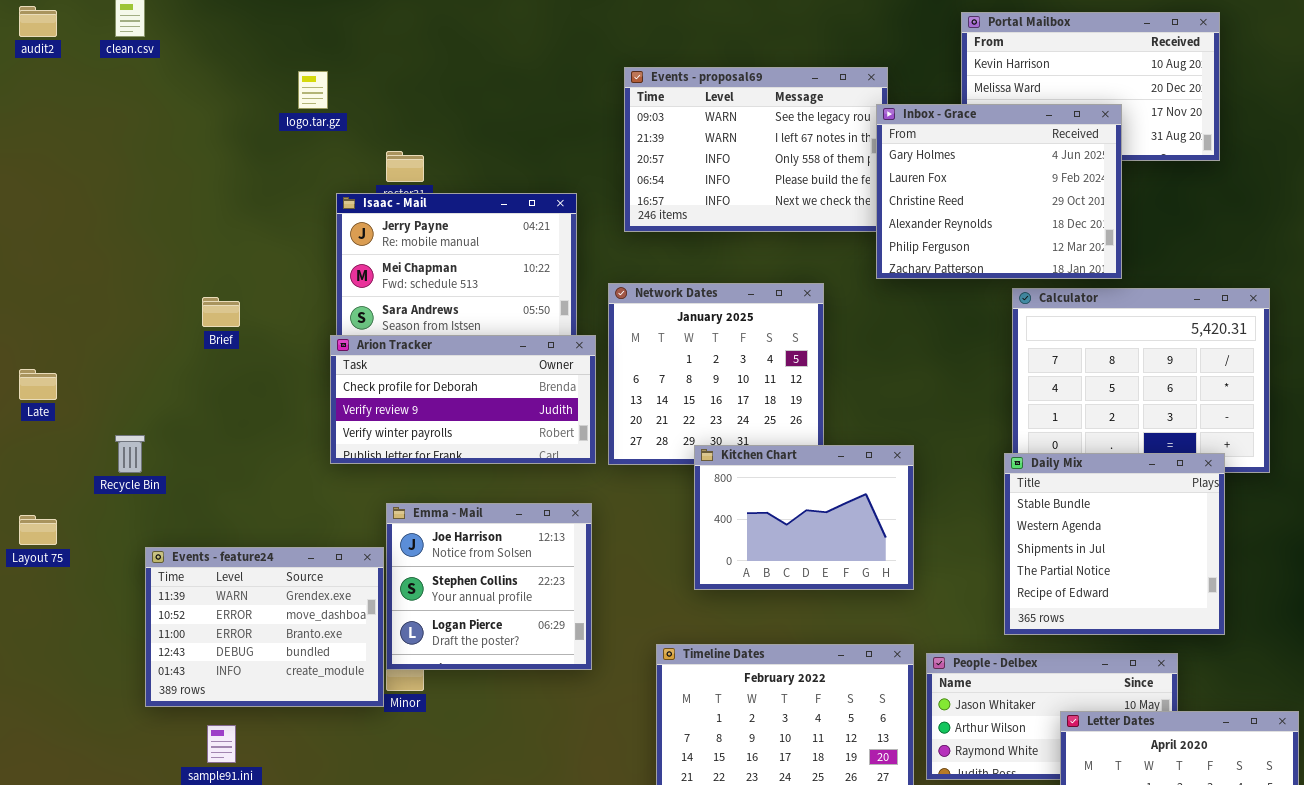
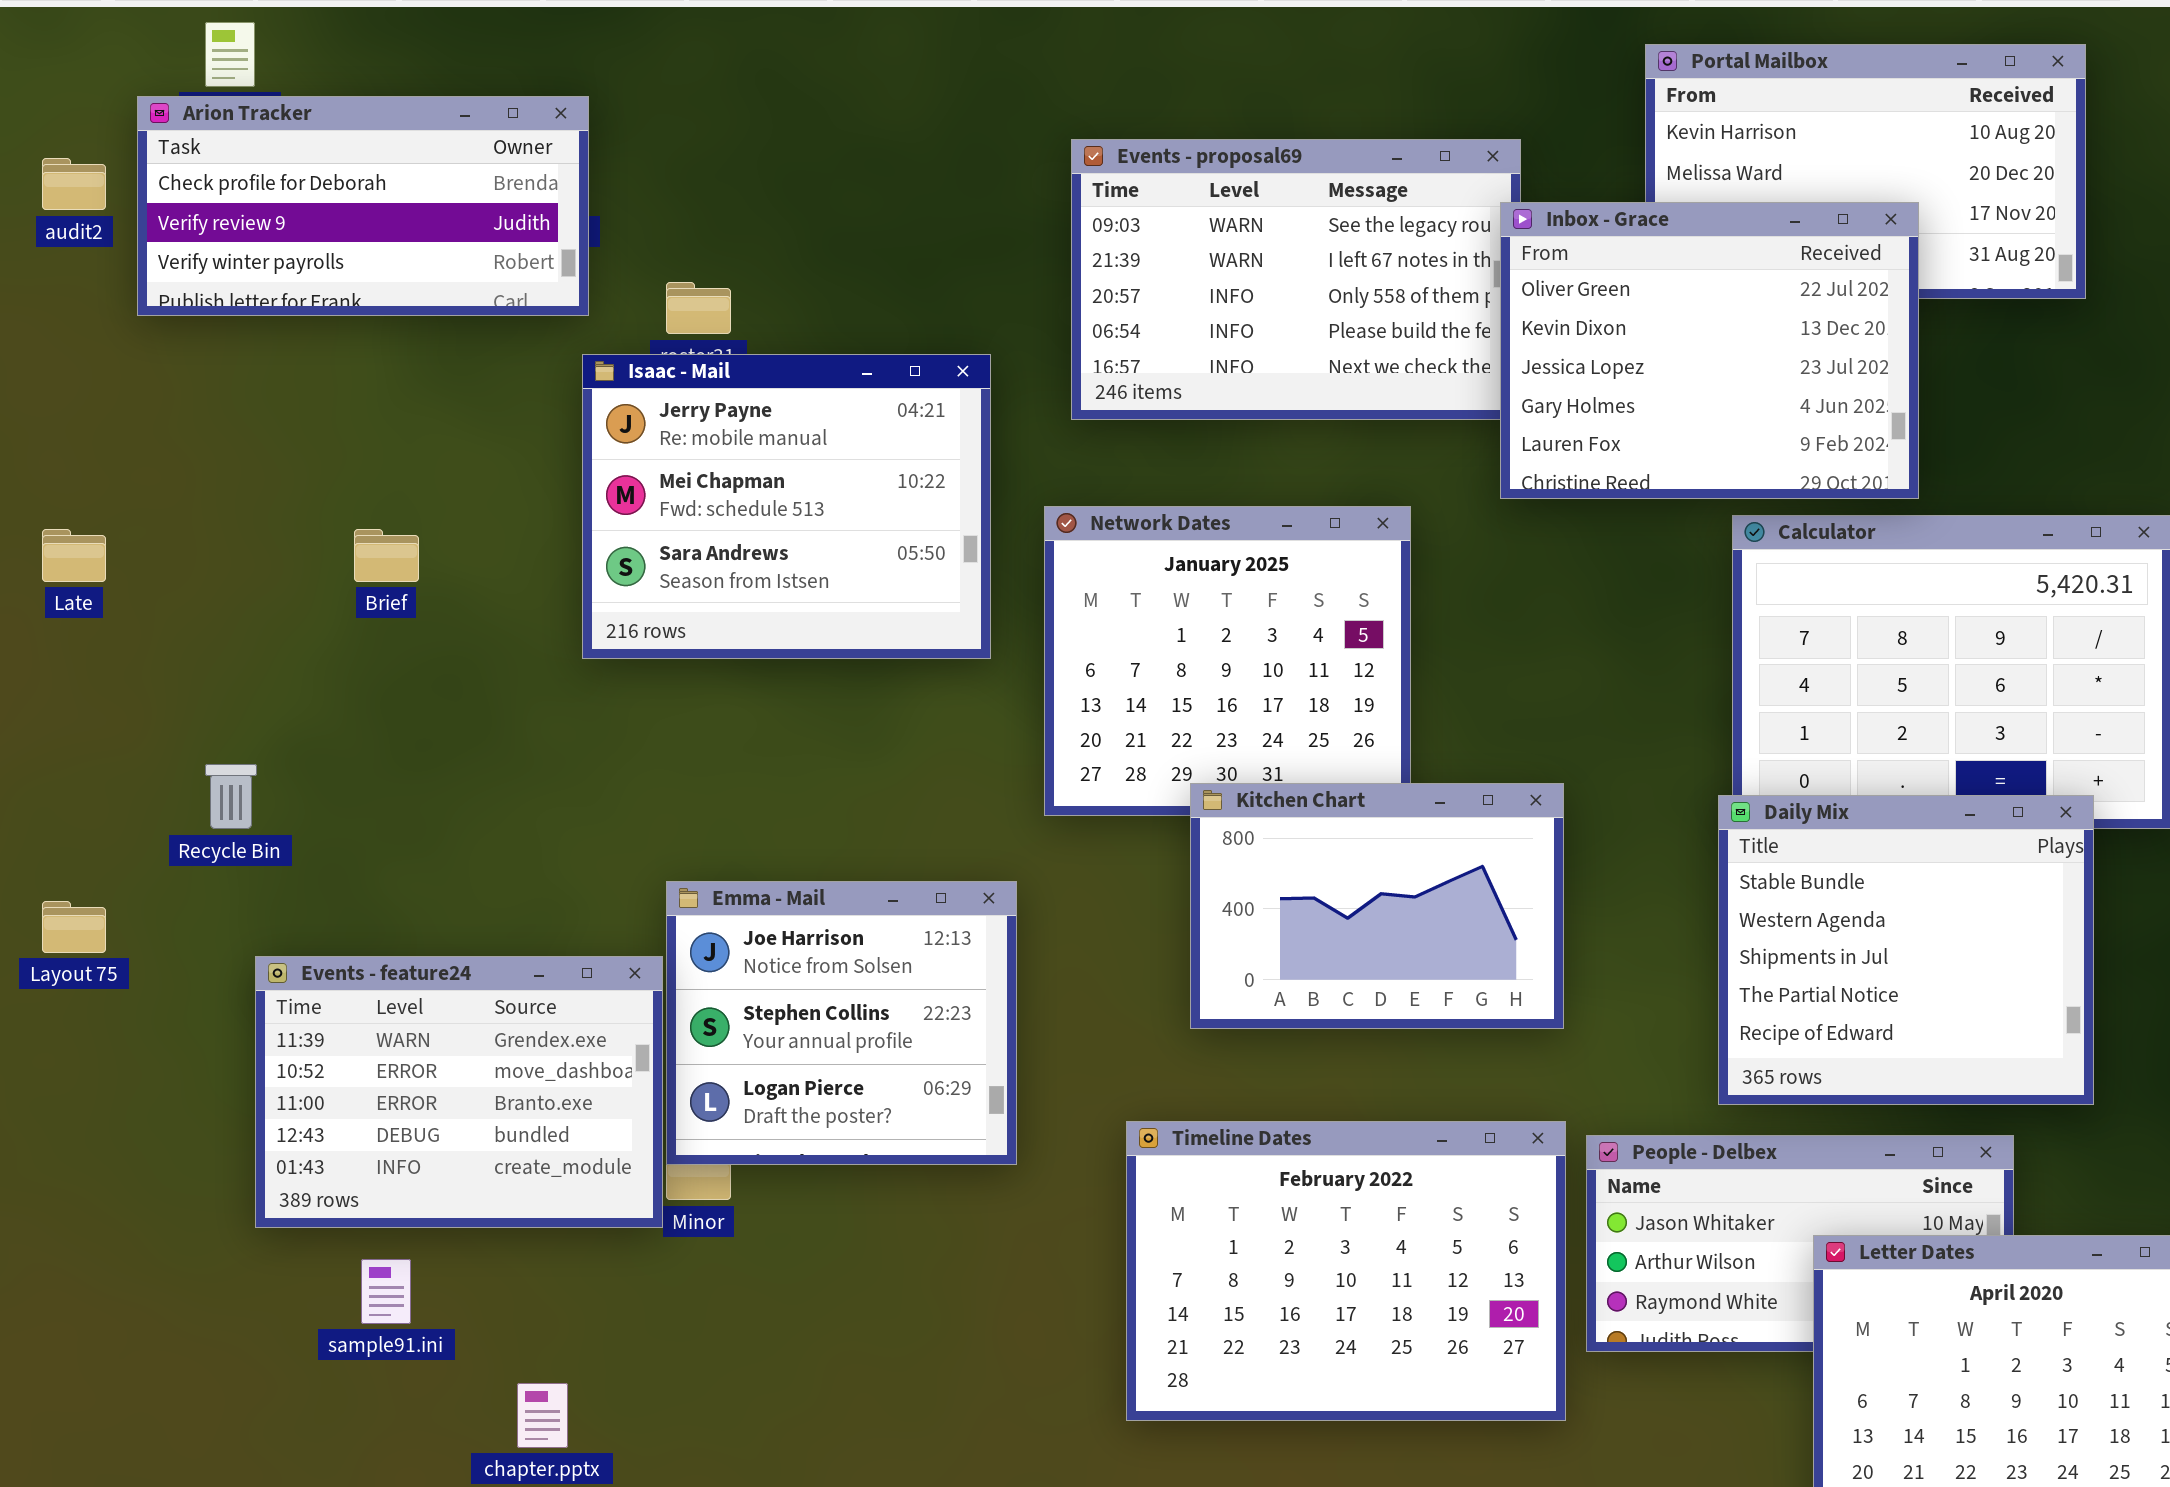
audit2: [19,6,57,37] -> [42,158,106,210], moved
Inbox - Grace: [876,104,1122,279] -> [1500,202,1919,499], scrolled up 3 rows
Arion Tracker: [330,335,596,464] -> [137,96,589,316], moved
Late: [19,369,57,400] -> [42,529,106,582], moved

